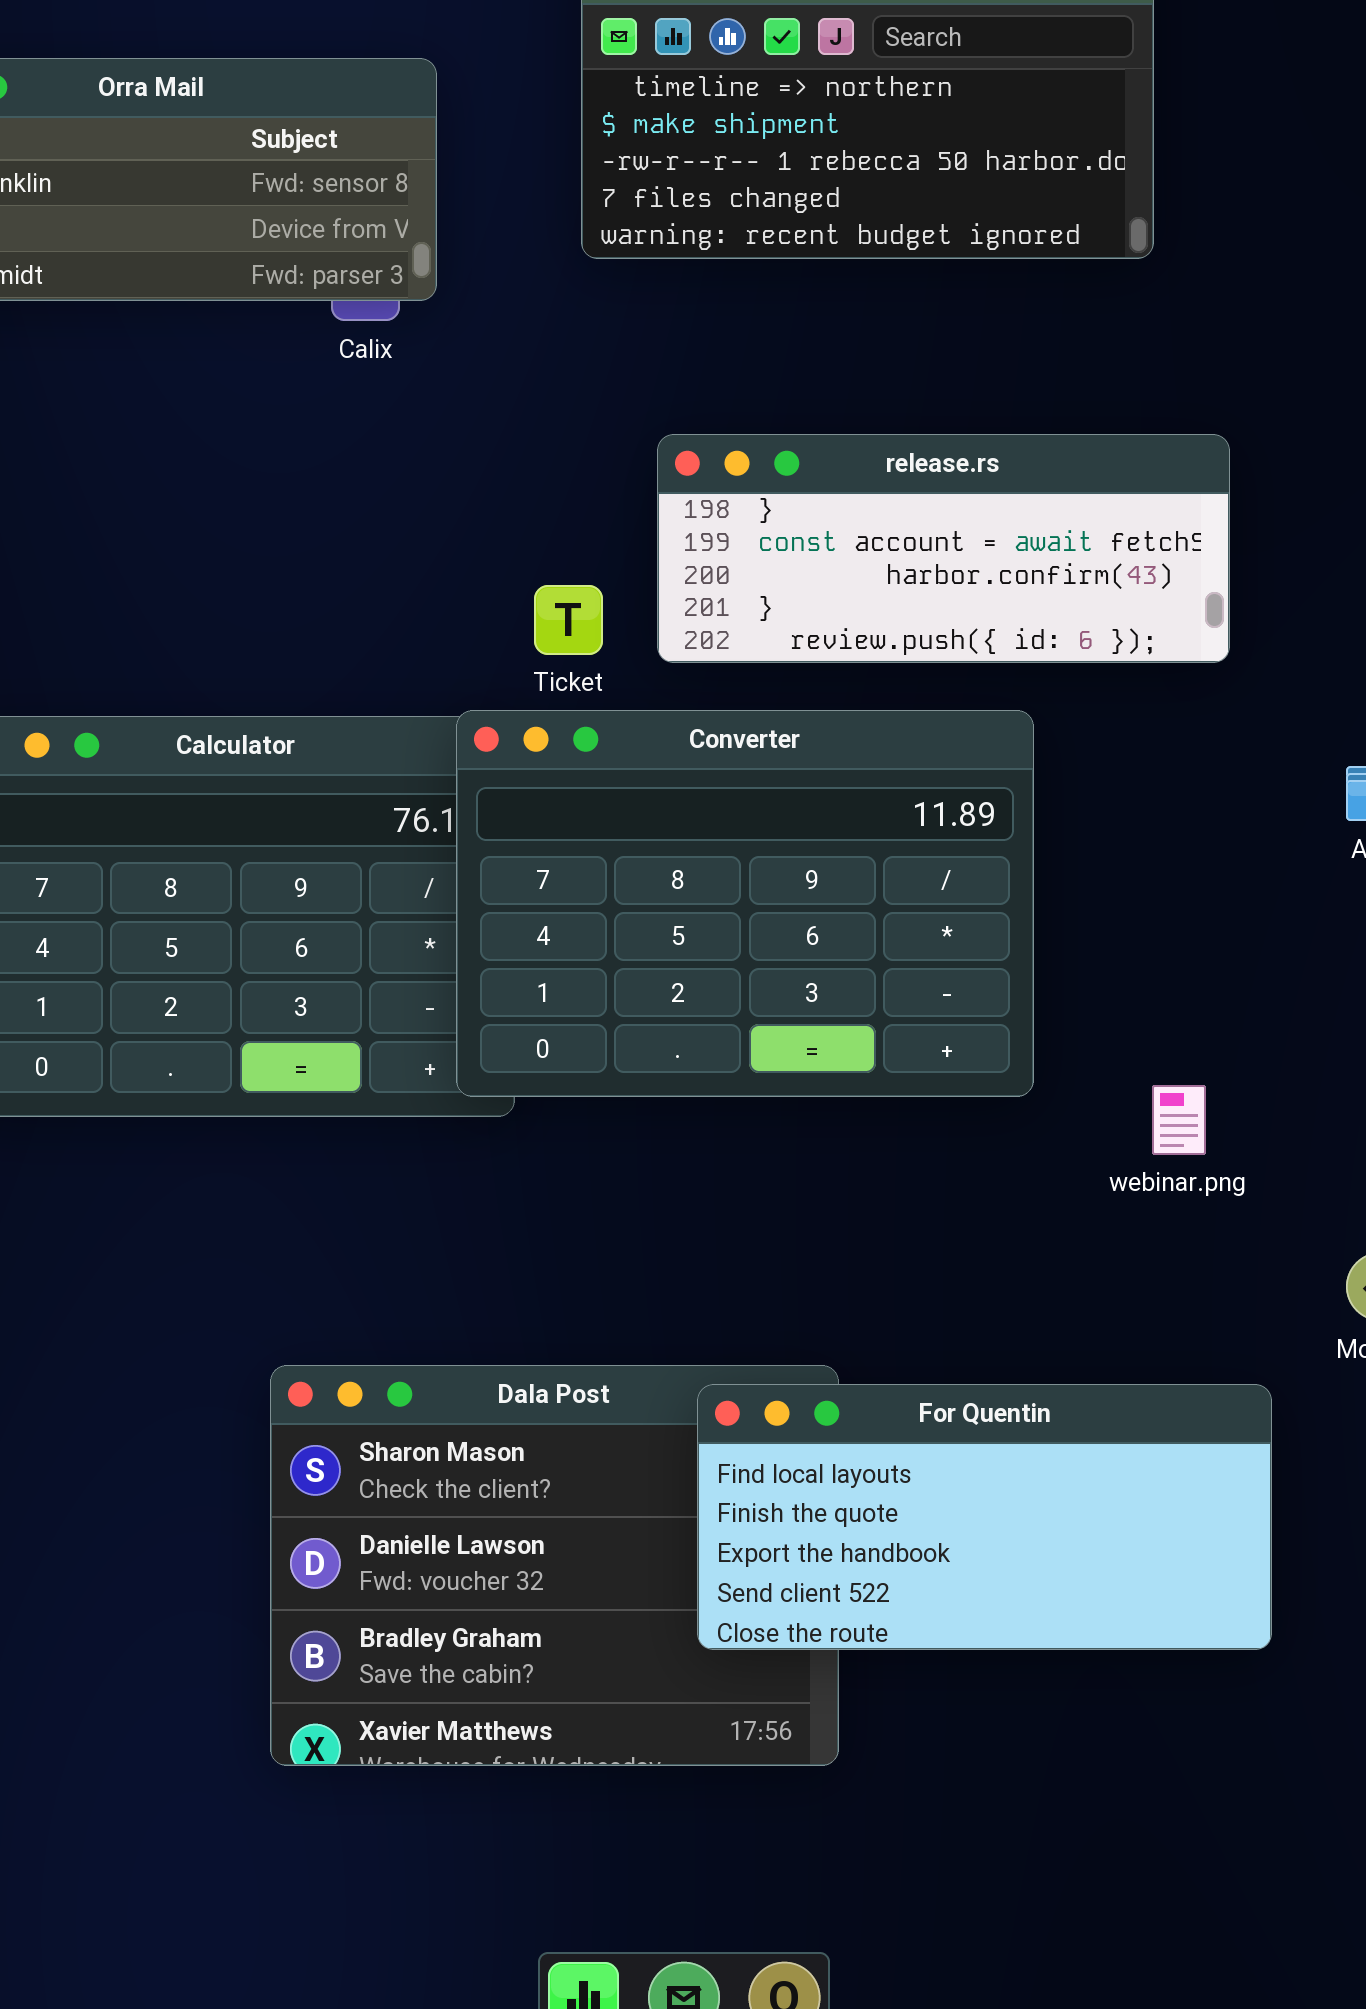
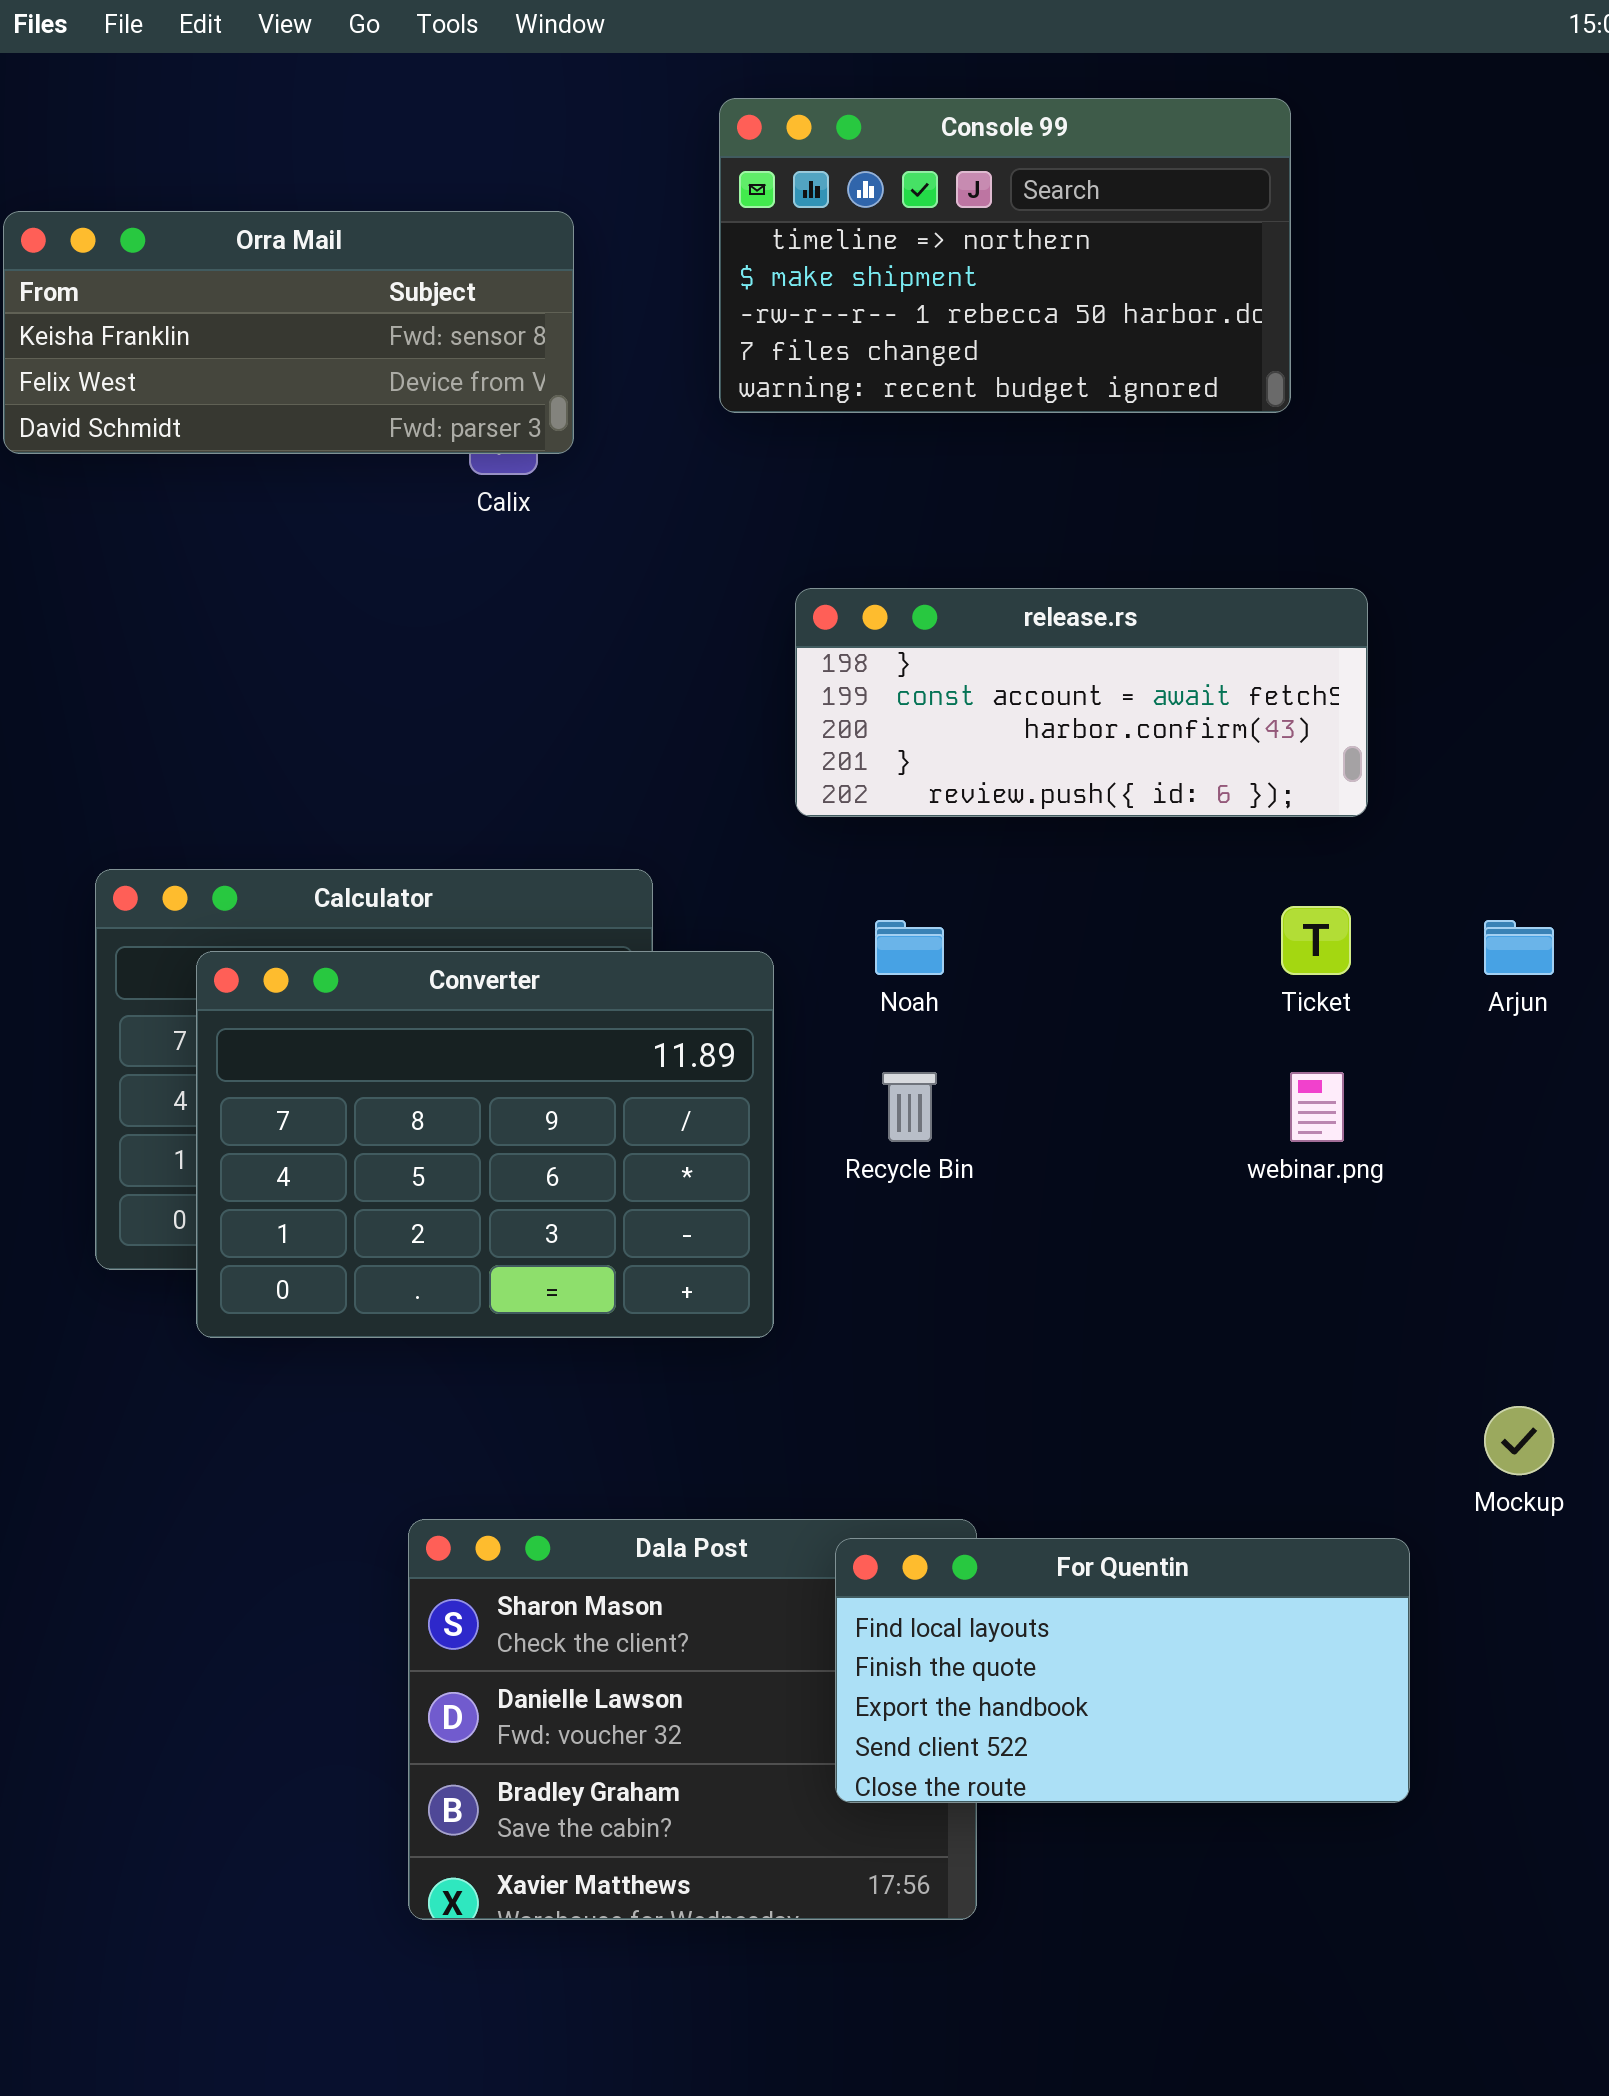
Ticket: [534,585,603,655] -> [1281,906,1351,975], moved
Converter: [456,710,1034,1097] -> [196,951,774,1338], moved
webinar.png: [1152,1085,1206,1155] -> [1290,1072,1344,1142], moved

